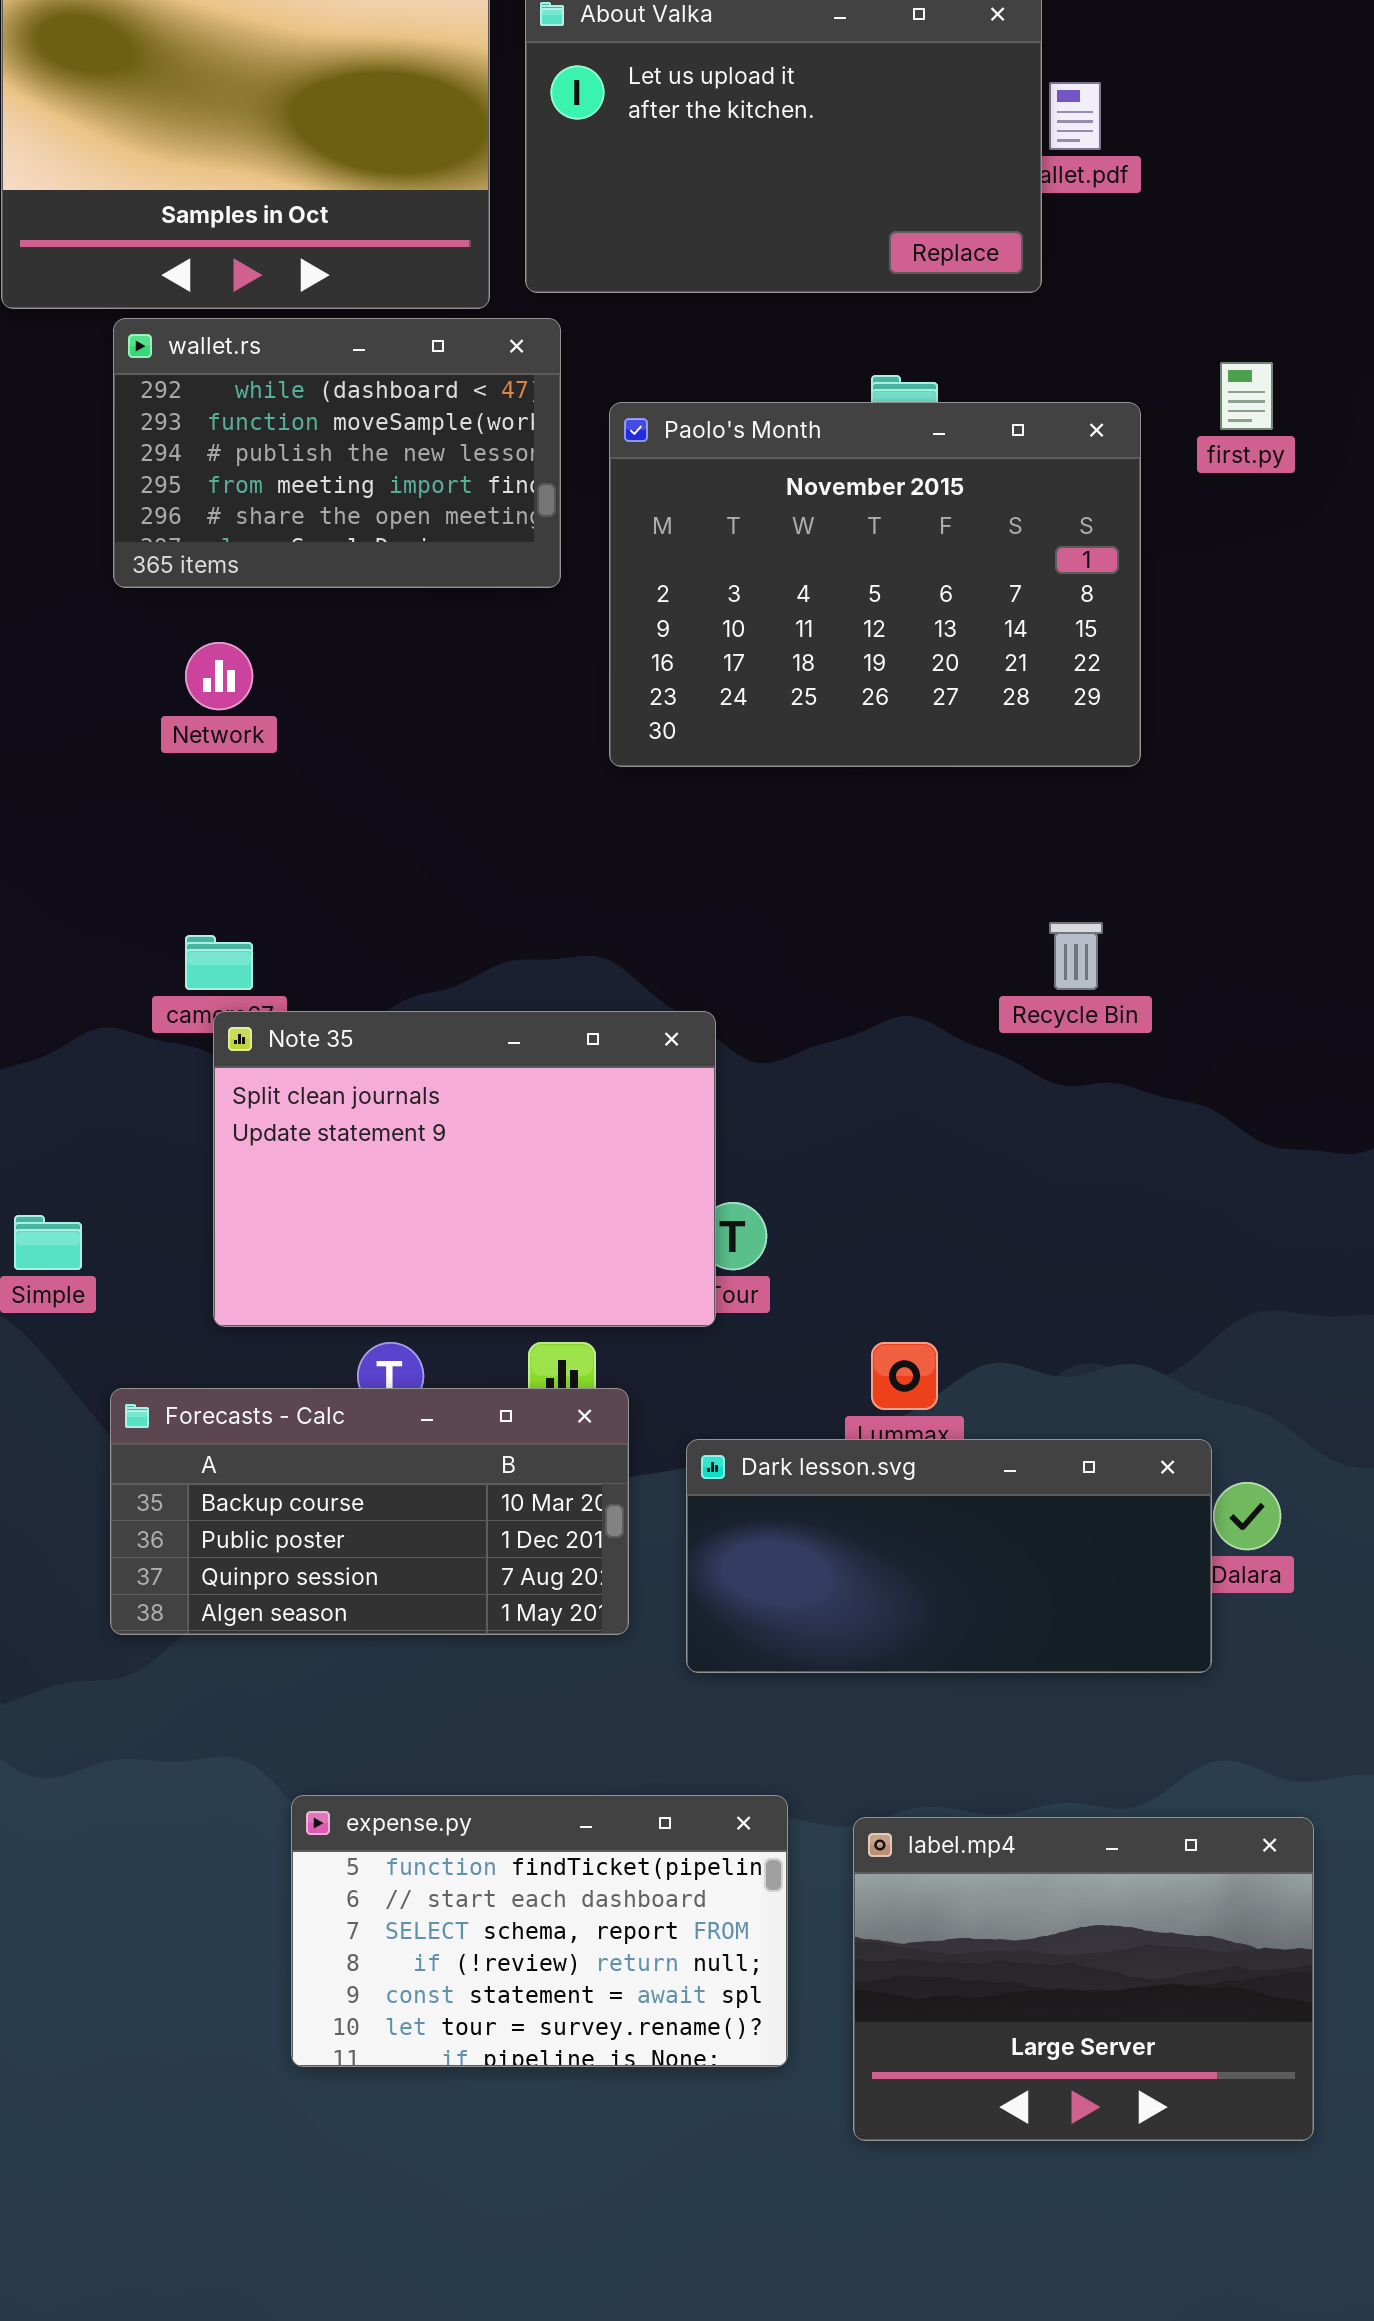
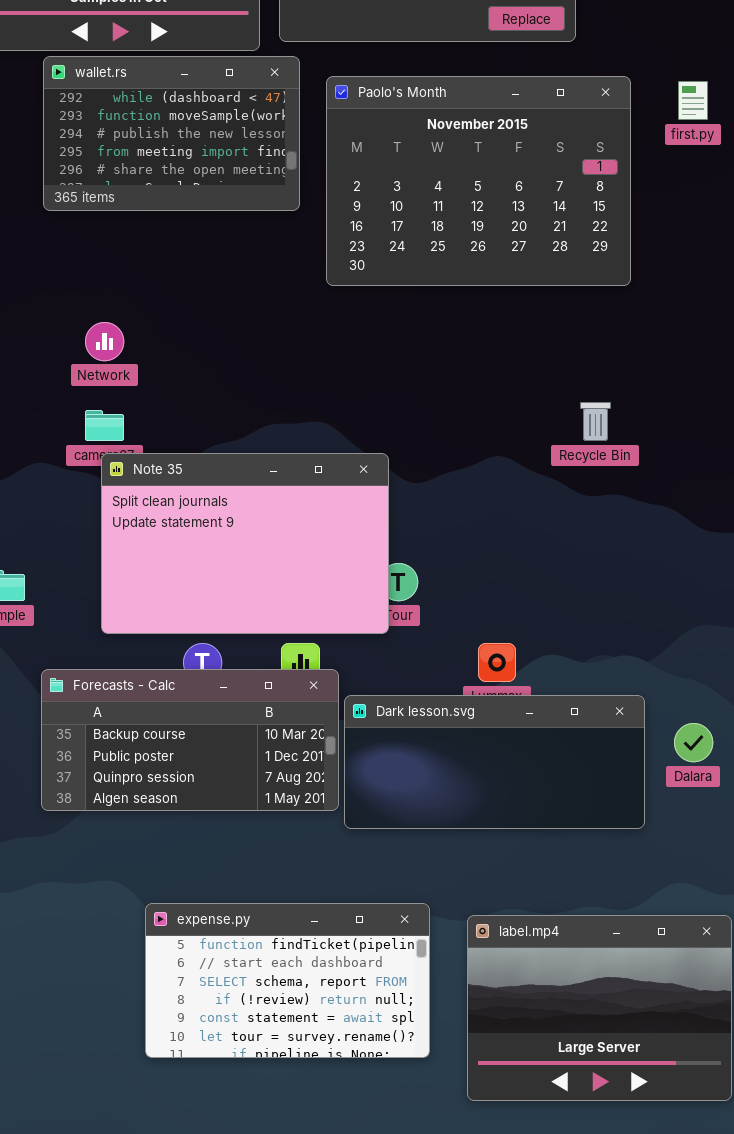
Paolo's Month: [609,402,1141,767] -> [326,76,631,286], moved
Network: [185,642,253,710] -> [85,322,124,361], moved
Dark lesson.svg: [686,1439,1212,1673] -> [344,695,645,829], moved

